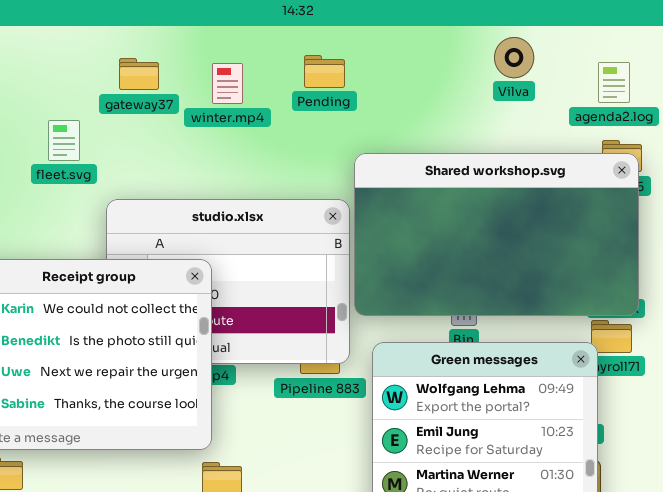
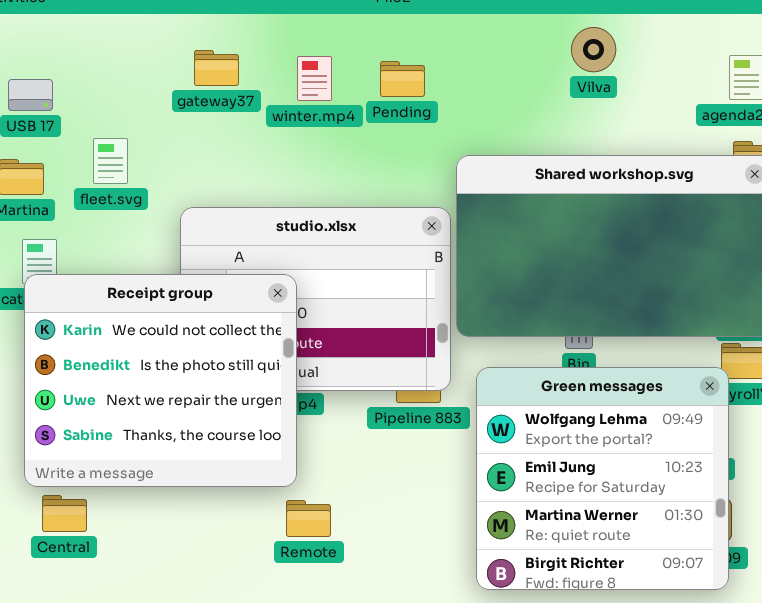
Vilva: [494,37,534,78] -> [571,27,616,72], moved
Pending: [304,55,345,88] -> [380,61,425,97], moved
fleet.svg: [48,120,80,161] -> [93,138,128,184], moved

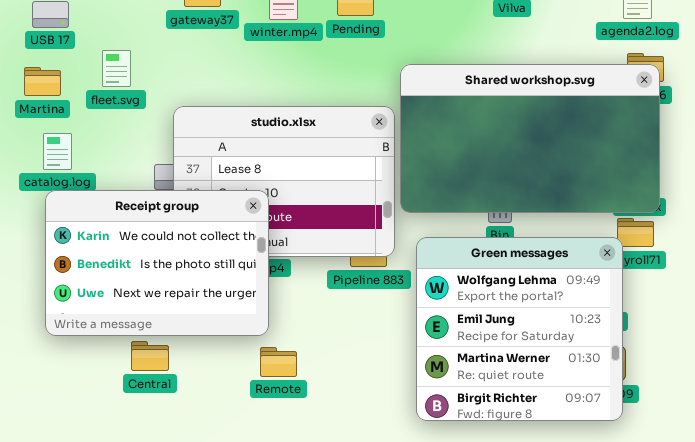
Receipt group: [24,274,297,487] -> [45,190,269,336], resized
Central: [42,495,87,532] -> [131,341,169,371], moved

